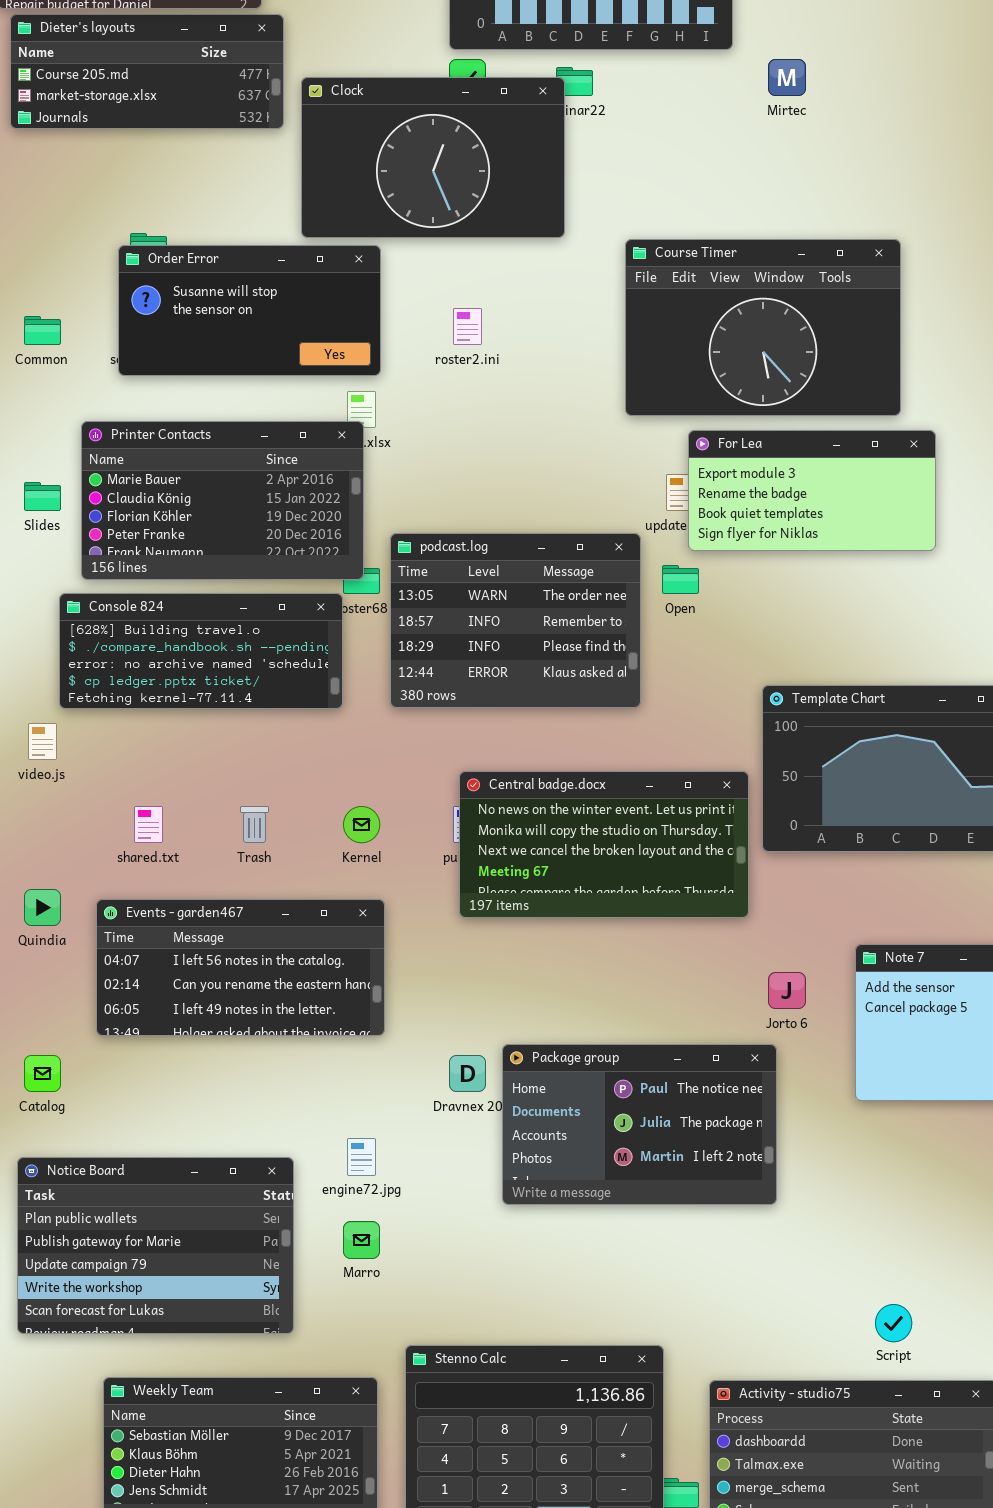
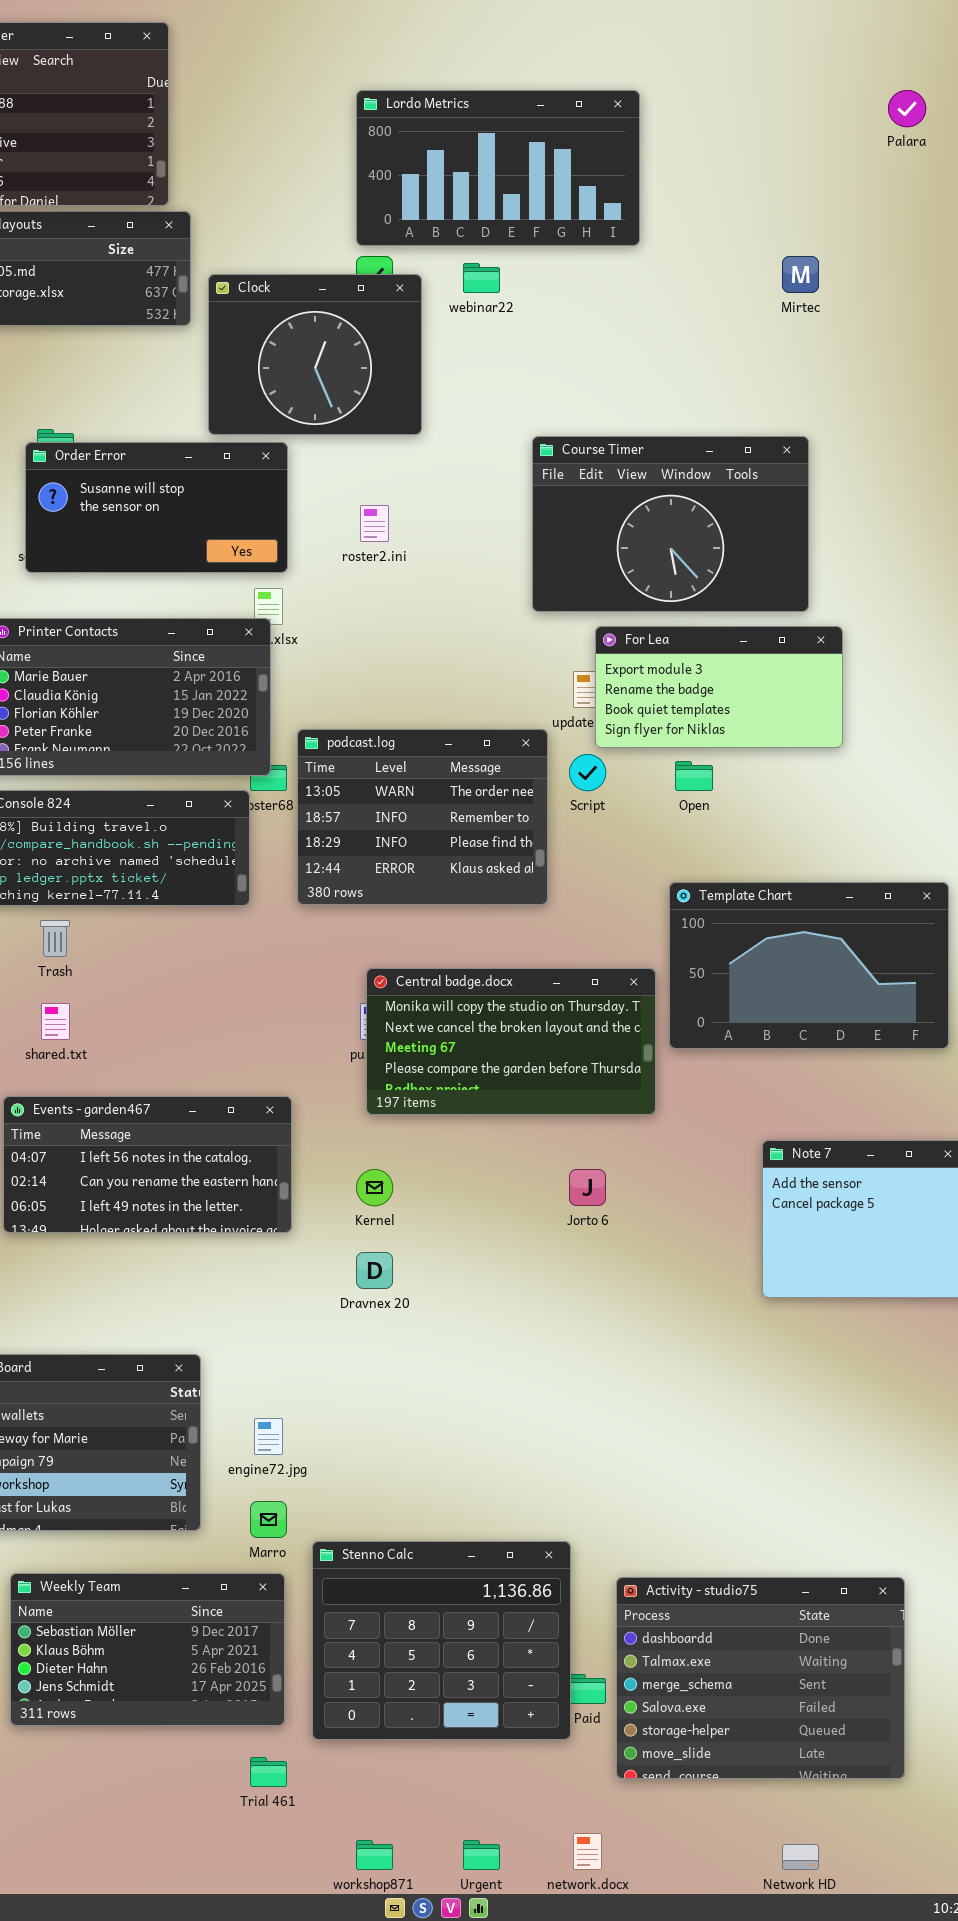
Mirtec: [768,59,806,96] -> [782,256,819,293], moved
Clock: [301,77,565,238] -> [208,274,422,435], resized
Open: [662,565,699,594] -> [675,761,713,791], moved
Central badge.docx: [459,771,749,918] -> [366,968,656,1115], scrolled down 1 row
Trash: [240,806,269,843] -> [40,920,70,957], moved
Kernel: [343,806,380,843] -> [356,1169,393,1206], moved
Jorto 6: [768,972,806,1009] -> [569,1169,606,1206], moved
Package group: [502,1044,777,1205] -> none, closed
engine72.jpg: [347,1138,376,1176] -> [254,1418,283,1455], moved
Marro: [343,1221,380,1259] -> [250,1501,287,1538], moved
Script: [875,1304,912,1342] -> [569,754,606,791], moved

